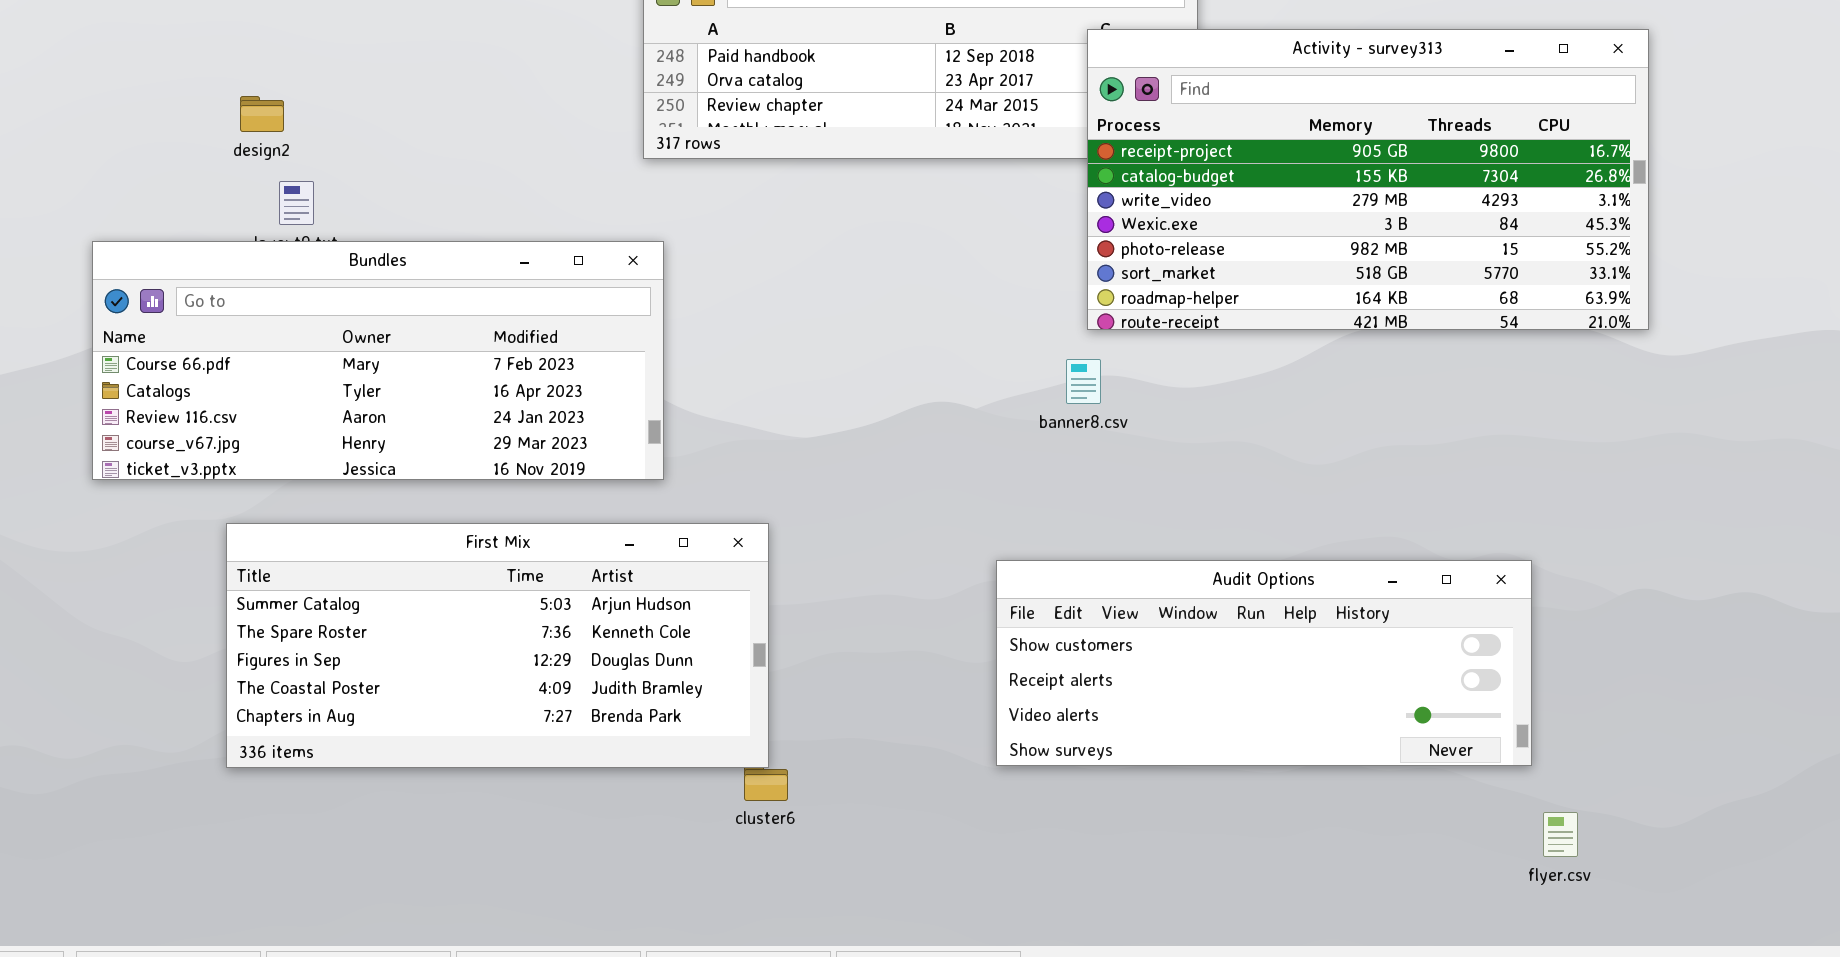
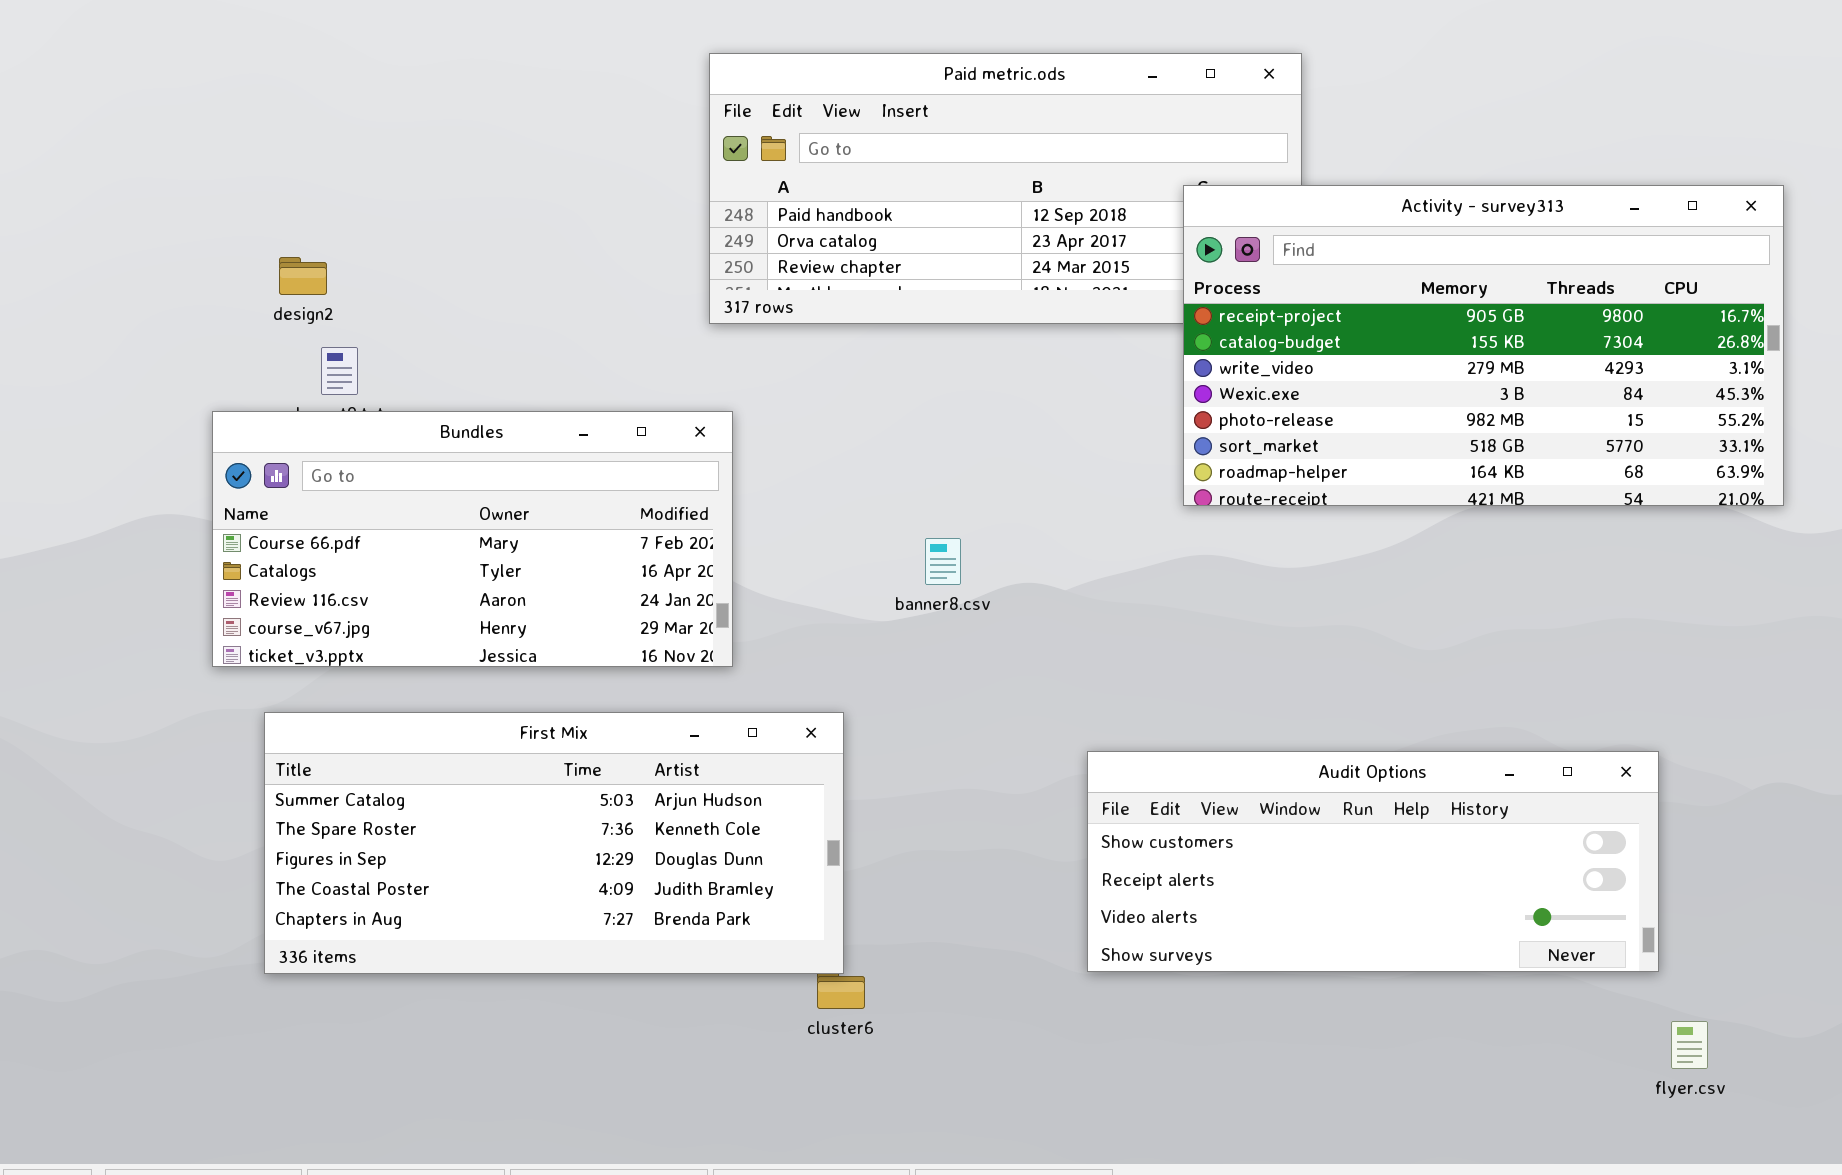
Bundles: [92,241,664,480] -> [212,411,733,667], resized
banner8.csv: [1066,359,1101,404] -> [925,538,961,585], moved

